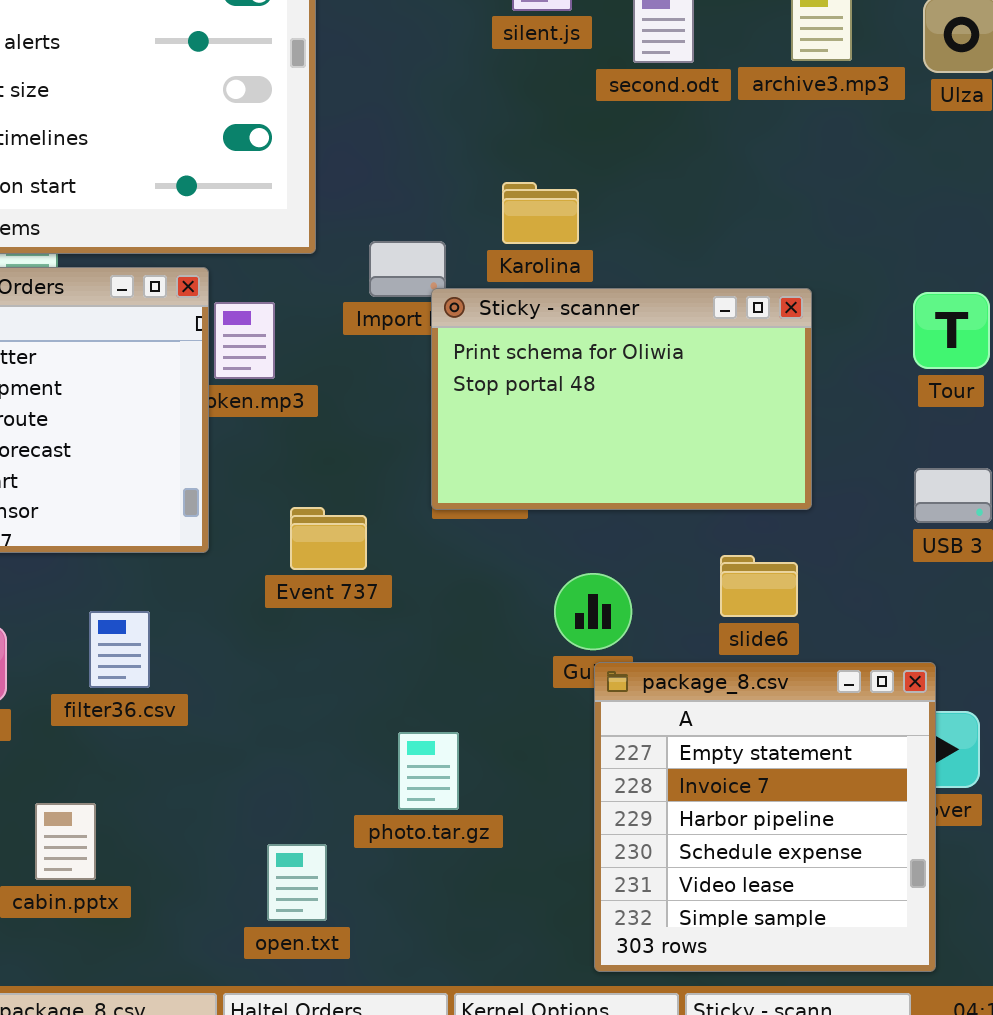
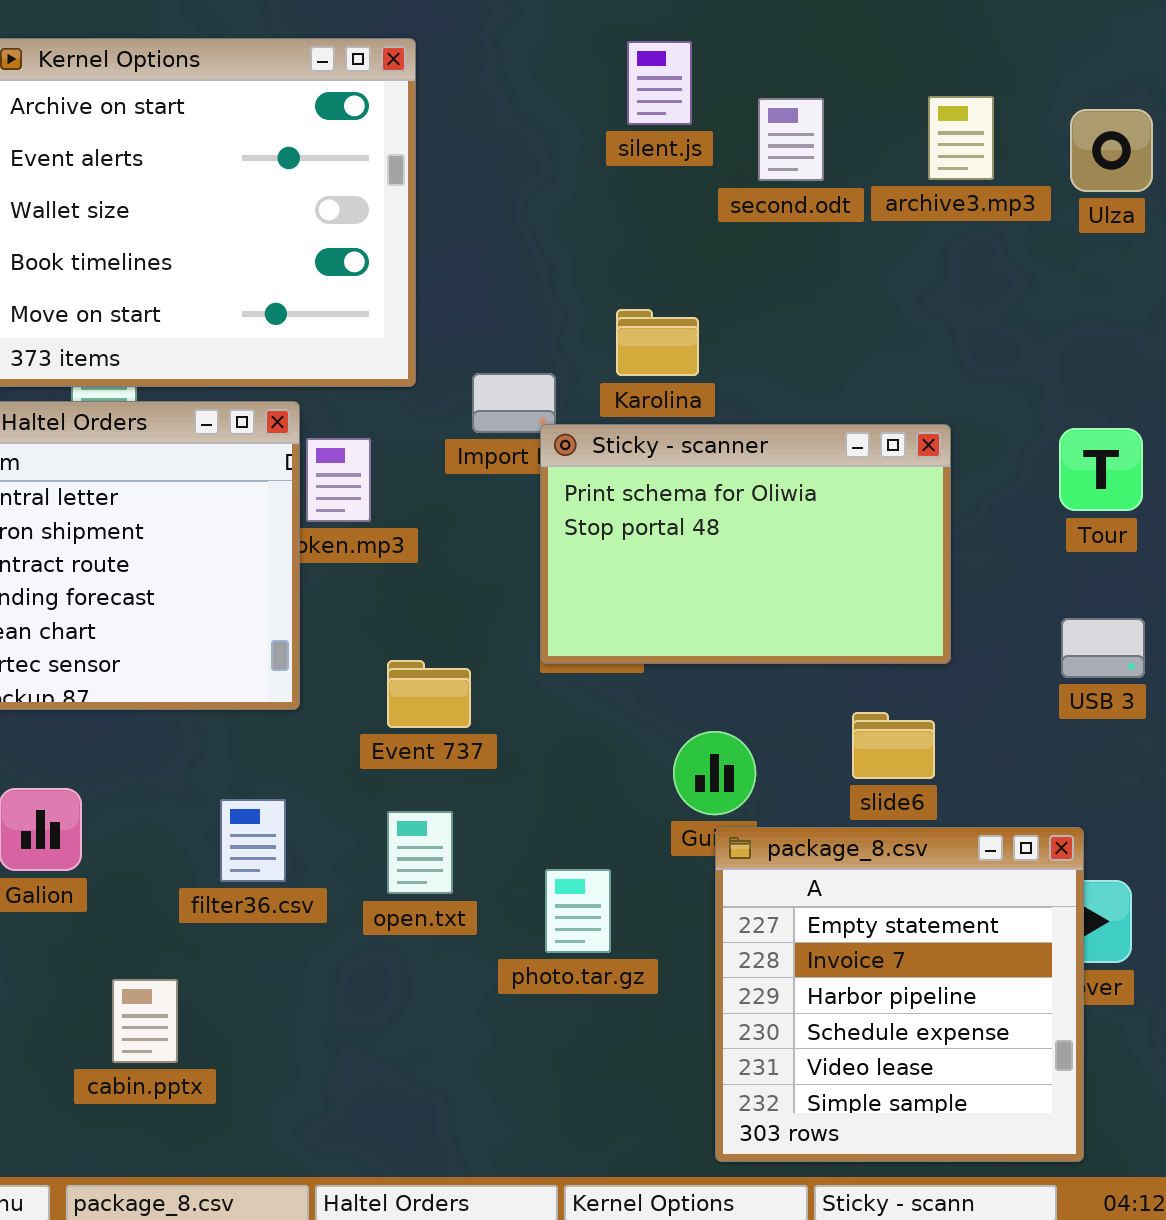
filter36.csv: [89,611,150,688] -> [220,799,286,882], moved
photo.tar.gz: [398,732,459,810] -> [545,869,611,953], moved
open.txt: [267,844,327,921] -> [387,811,453,894], moved

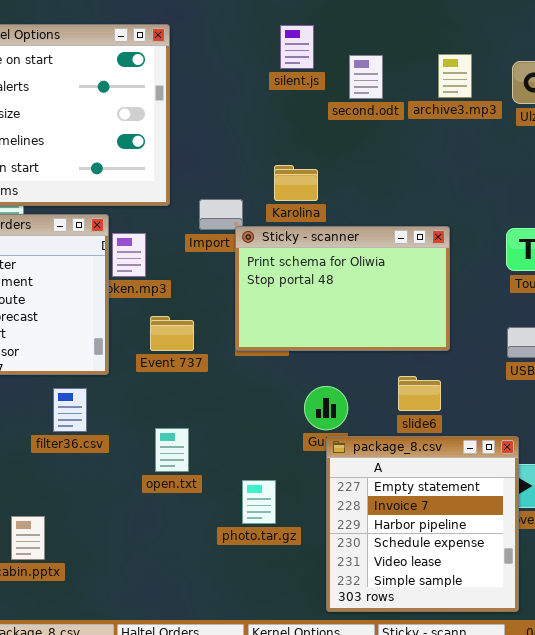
Event 737: [387,660,471,728] -> [150,316,194,351], moved
filter36.csv: [220,799,286,882] -> [53,388,87,432], moved
photo.tar.gz: [545,869,611,953] -> [242,480,276,524], moved

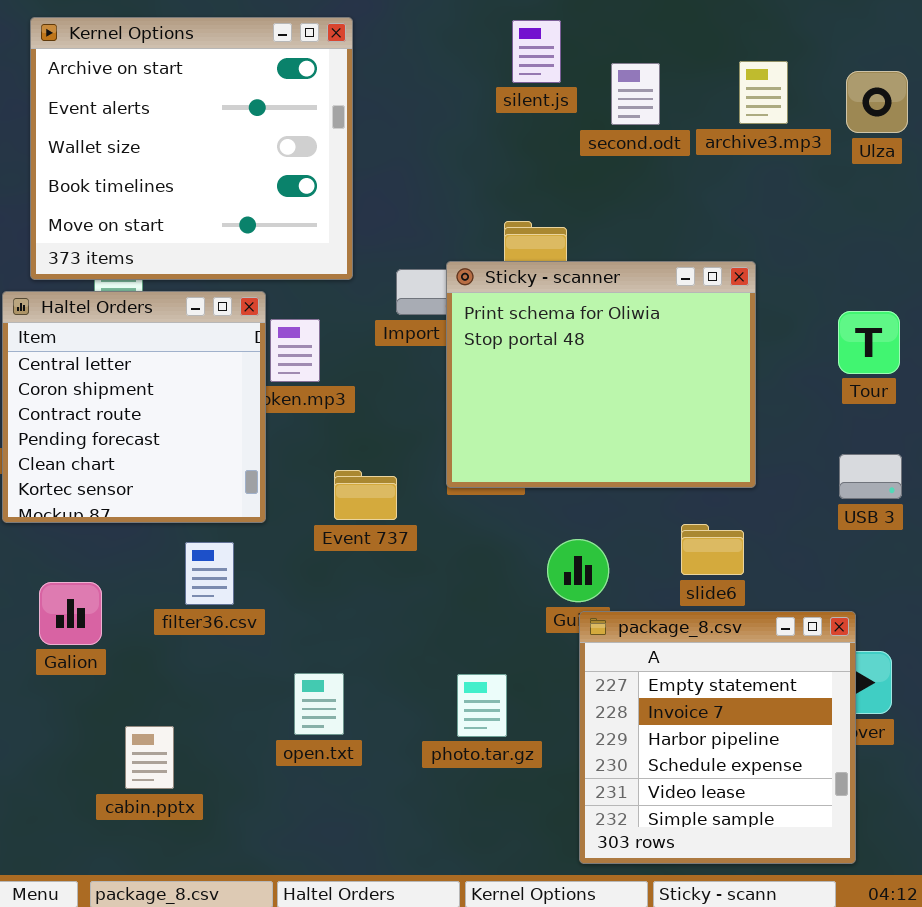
Sticky - scanner: [235,226,450,351] -> [446,261,756,488], resized
Event 737: [150,316,194,351] -> [334,470,397,520], moved
open.txt: [155,428,189,472] -> [294,673,344,735], moved

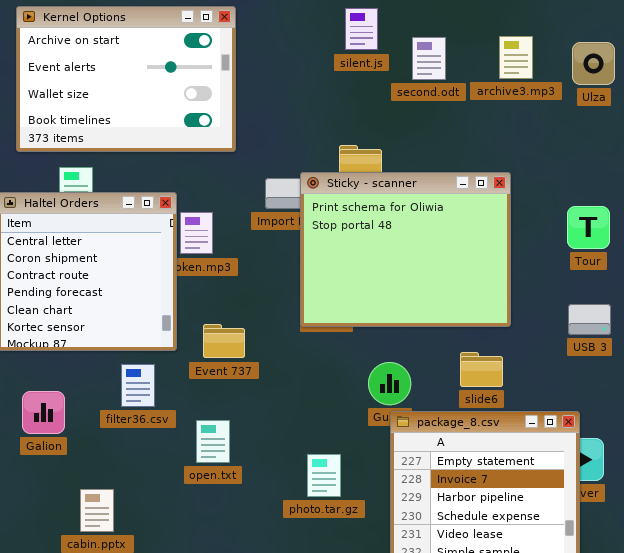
Kernel Options: [30,17,353,280] -> [16,6,236,152], resized
Event 737: [334,470,397,520] -> [203,324,245,358], moved
open.txt: [294,673,344,735] -> [196,420,230,463], moved

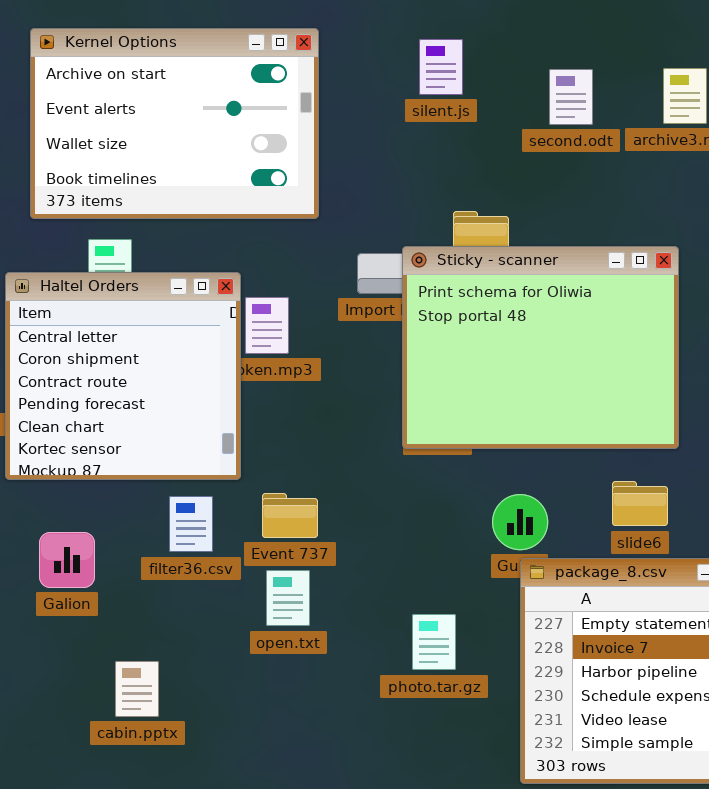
silent.js: [345,8,378,50] -> [419,39,463,95], moved
Event 737: [203,324,245,358] -> [262,493,318,538], moved

